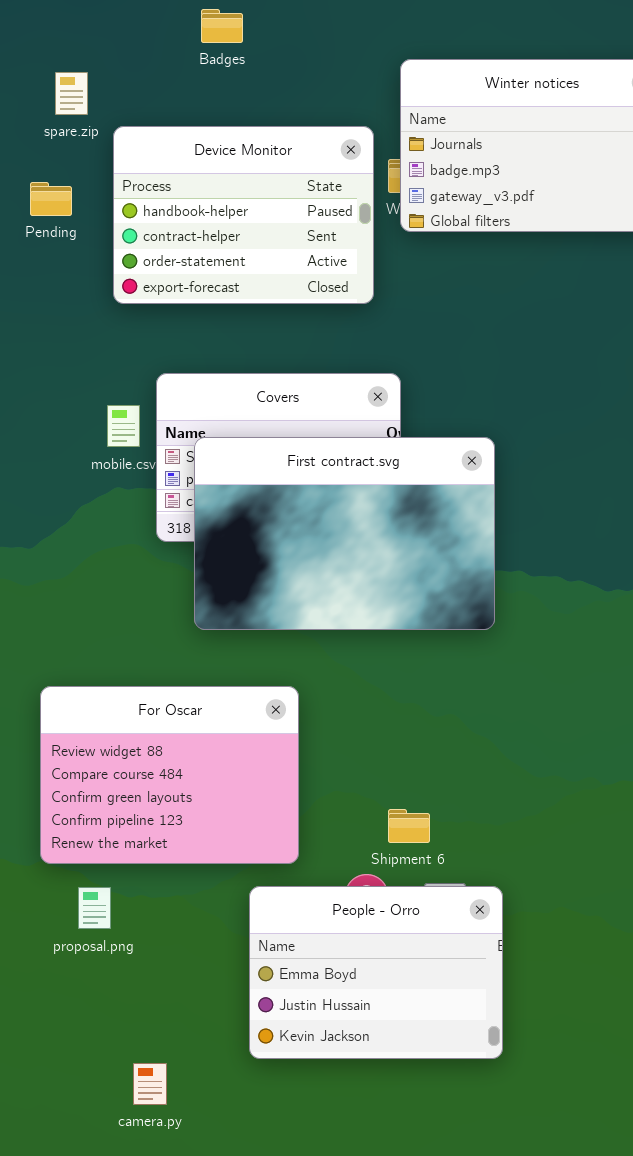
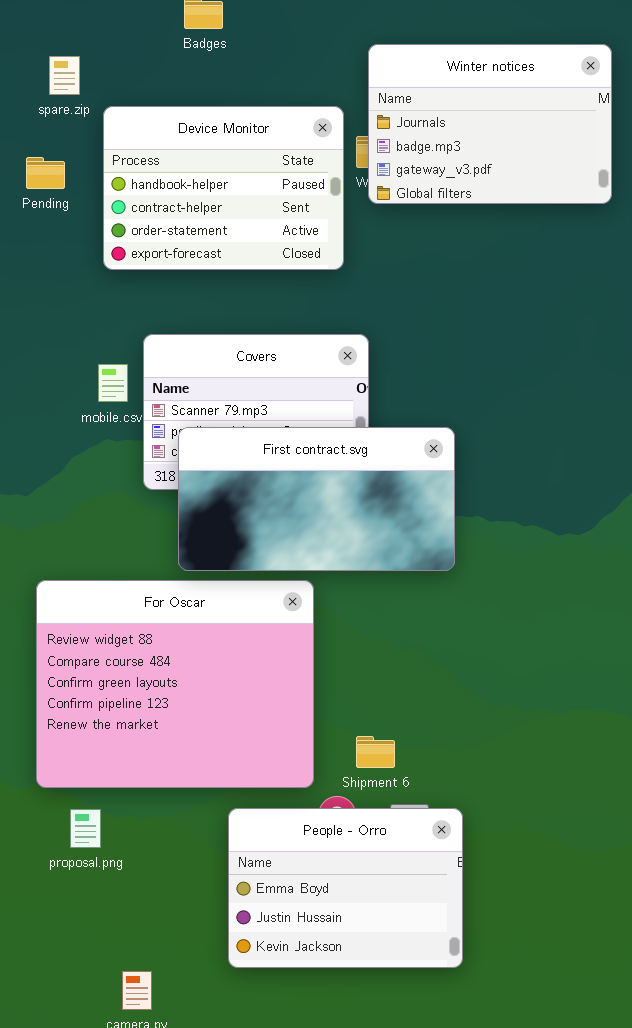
First contract.svg: [194,437,495,630] -> [178,427,455,571], resized
For Oscar: [40,686,299,864] -> [36,580,314,788], resized

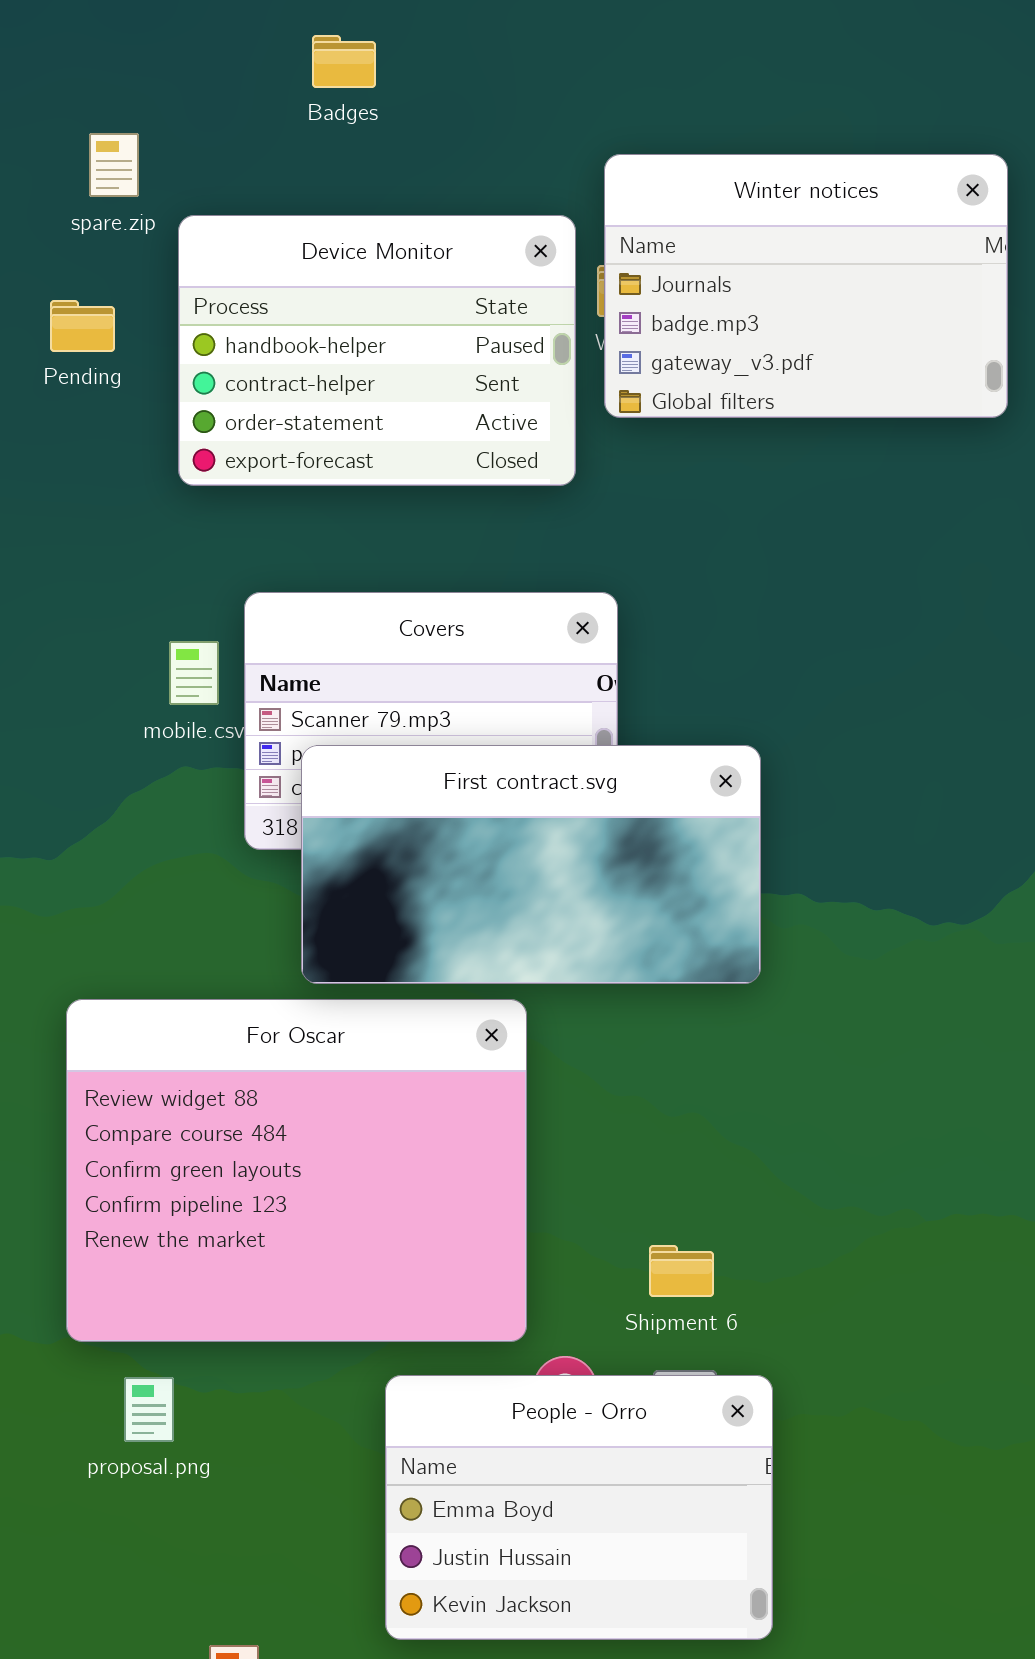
Winter notices: [368,44,612,204] -> [604,154,1008,418], moved
Shipment 6: [356,736,395,768] -> [649,1245,714,1297], moved

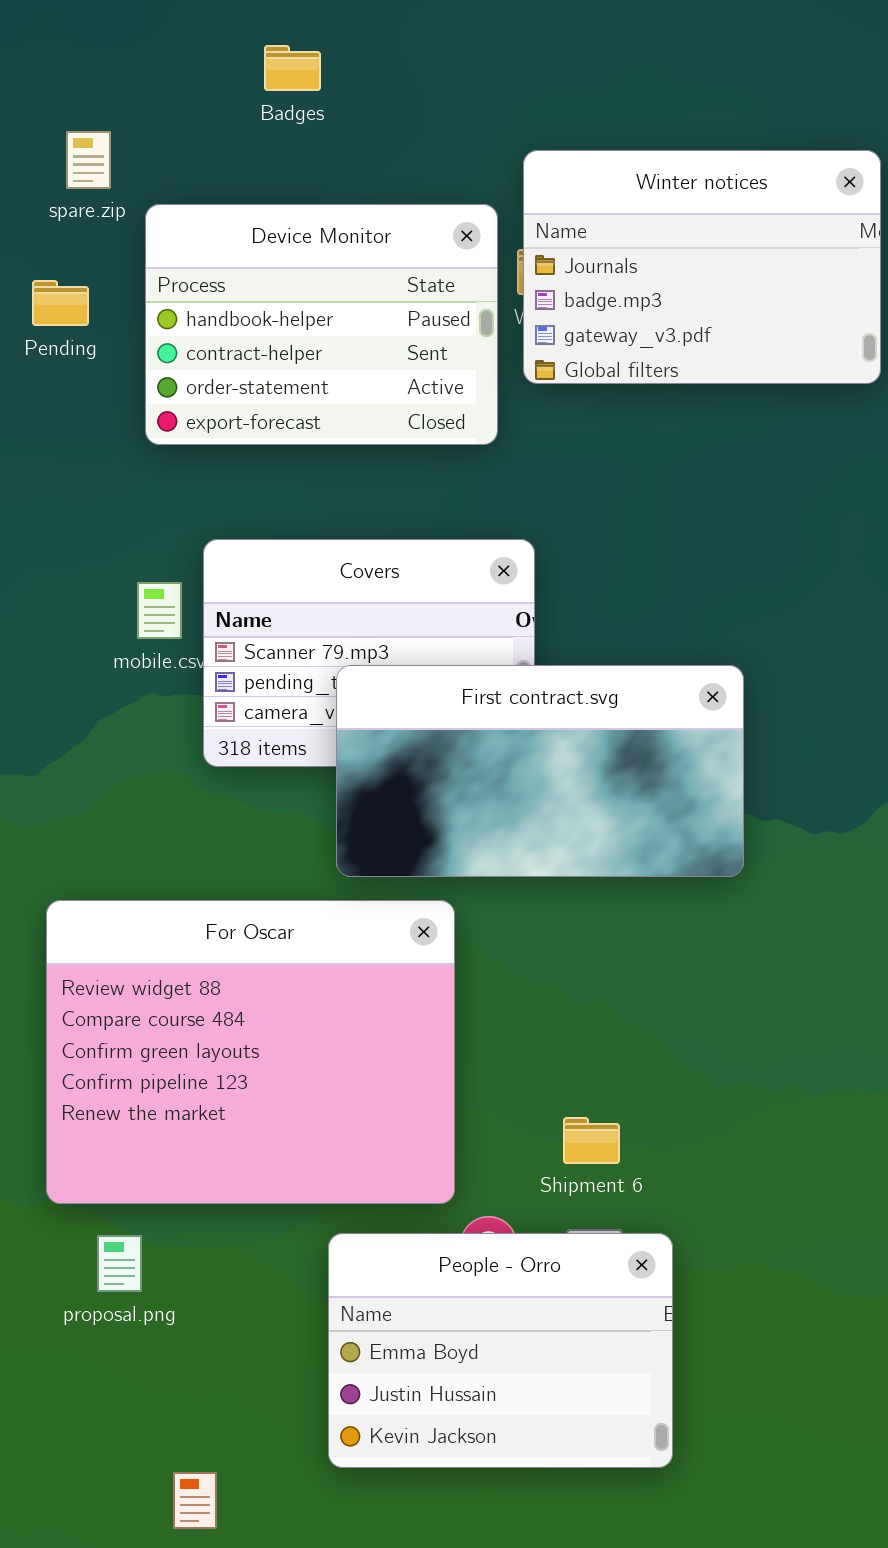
First contract.svg: [301,745,761,984] -> [336,665,744,877], moved

